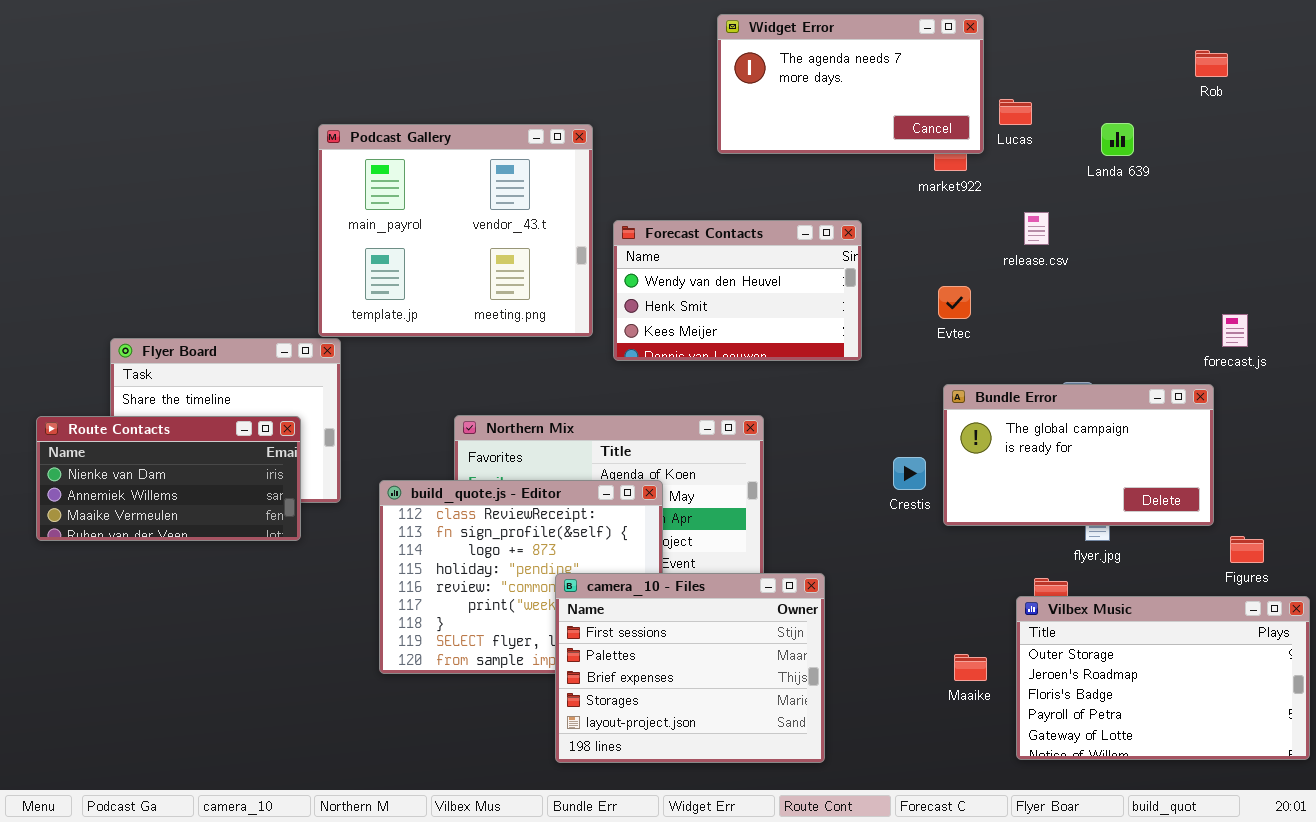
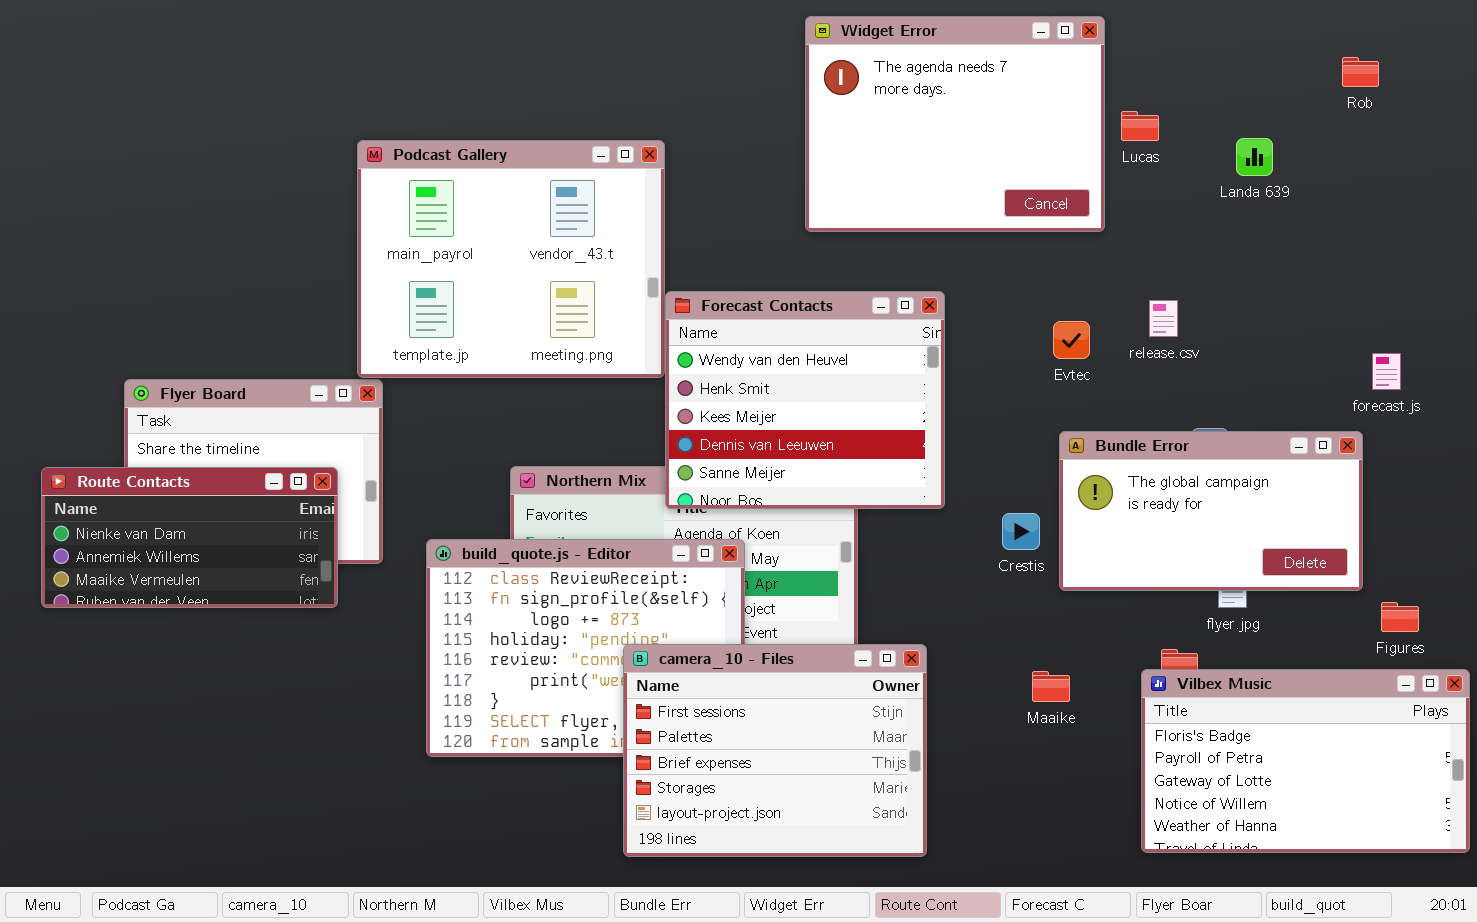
Widget Error: [717,14,984,154] -> [805,16,1105,232], resized
release.csv: [1024,212,1049,245] -> [1149,300,1178,337], moved
Forecast Contacts: [613,220,862,361] -> [665,291,945,509], moved, resized
Vilbex Music: [1016,596,1310,760] -> [1141,669,1470,853], scrolled down 2 rows
Maaike: [954,654,987,681] -> [1032,671,1070,702], moved

